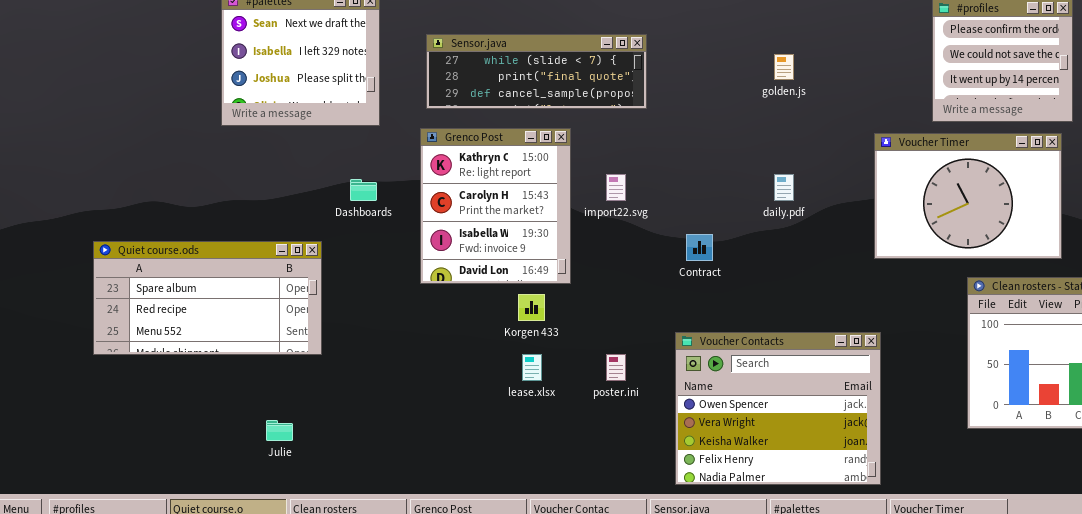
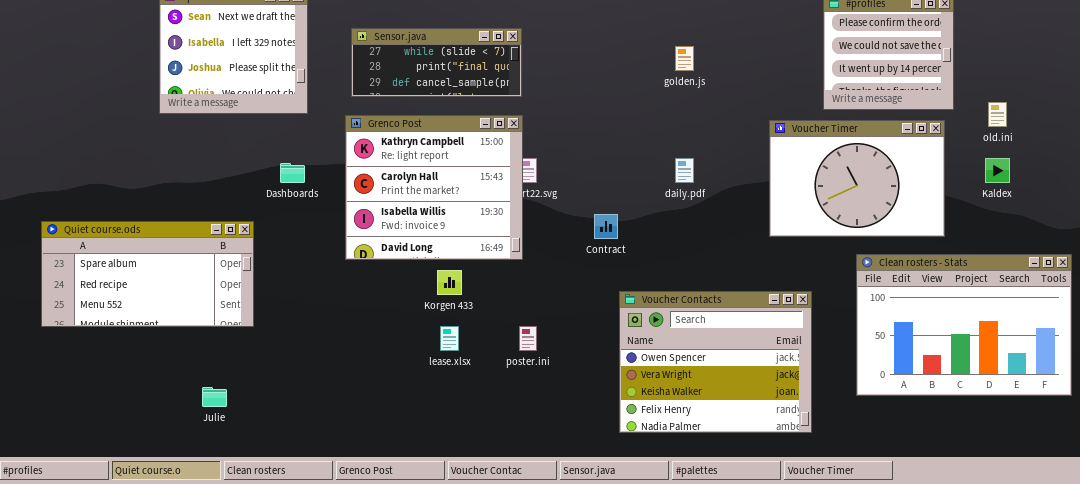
Sensor.java: [426,34,647,109] -> [351,28,522,97], resized
Grenco Post: [420,128,571,284] -> [345,115,523,260], resized
Voucher Contacts: [675,332,881,485] -> [619,291,812,433], moved

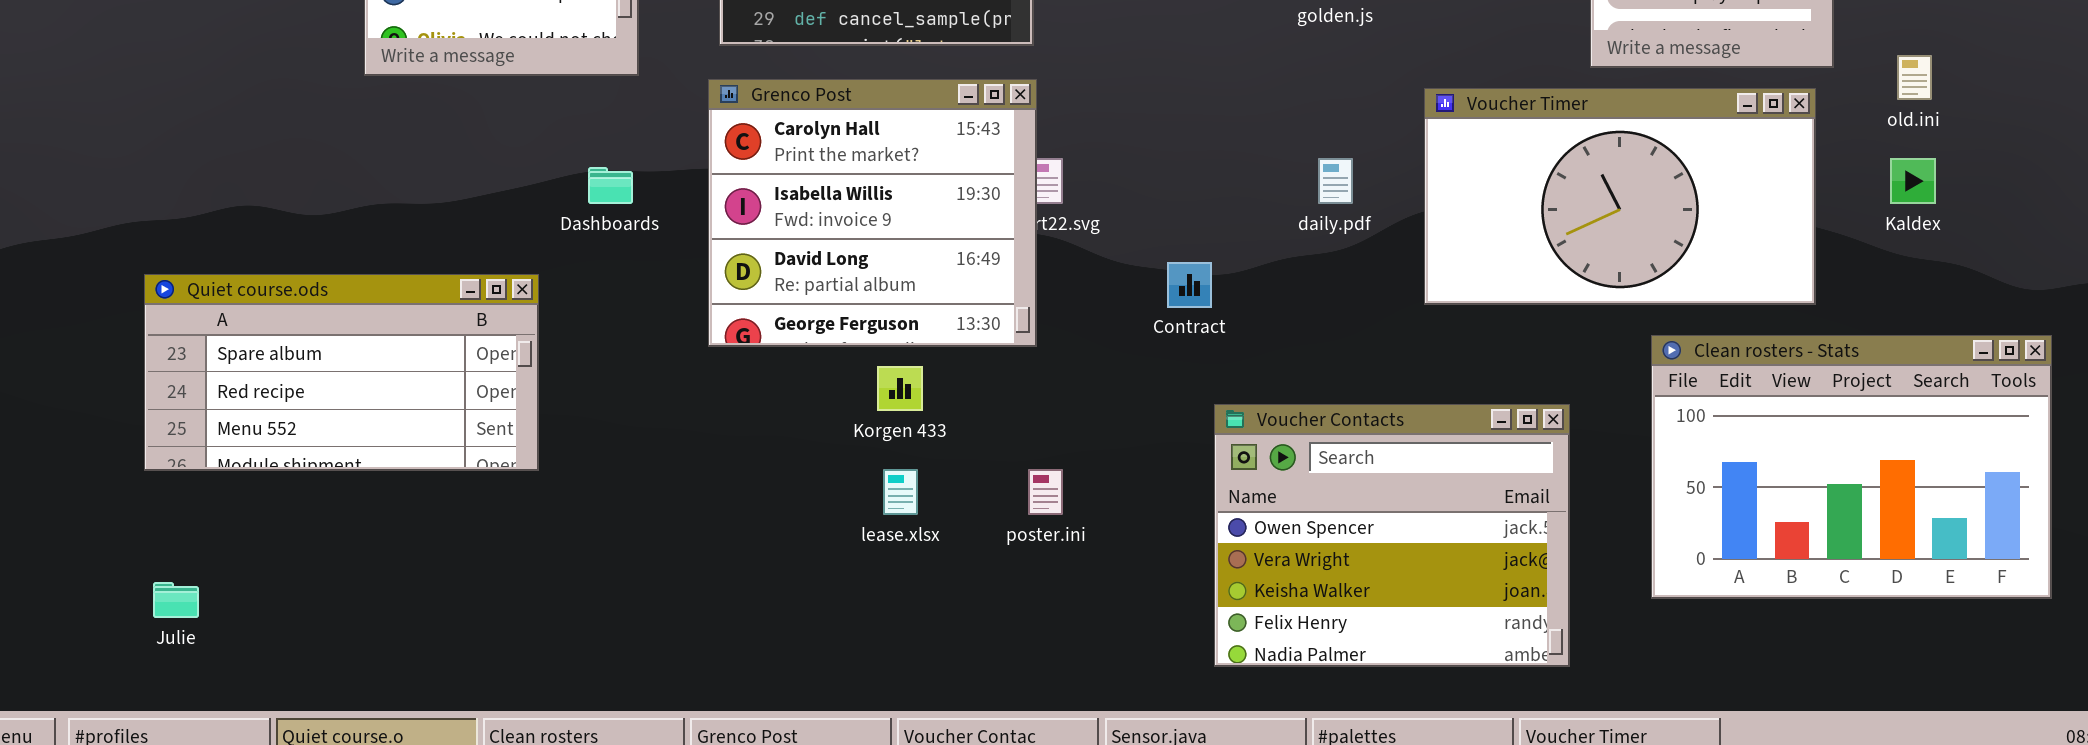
Grenco Post: [345,115,523,260] -> [708,79,1037,347], scrolled down 1 row
Voucher Timer: [769,120,945,237] -> [1424,88,1816,305], resized
Julie: [202,387,227,407] -> [153,582,199,618], moved

